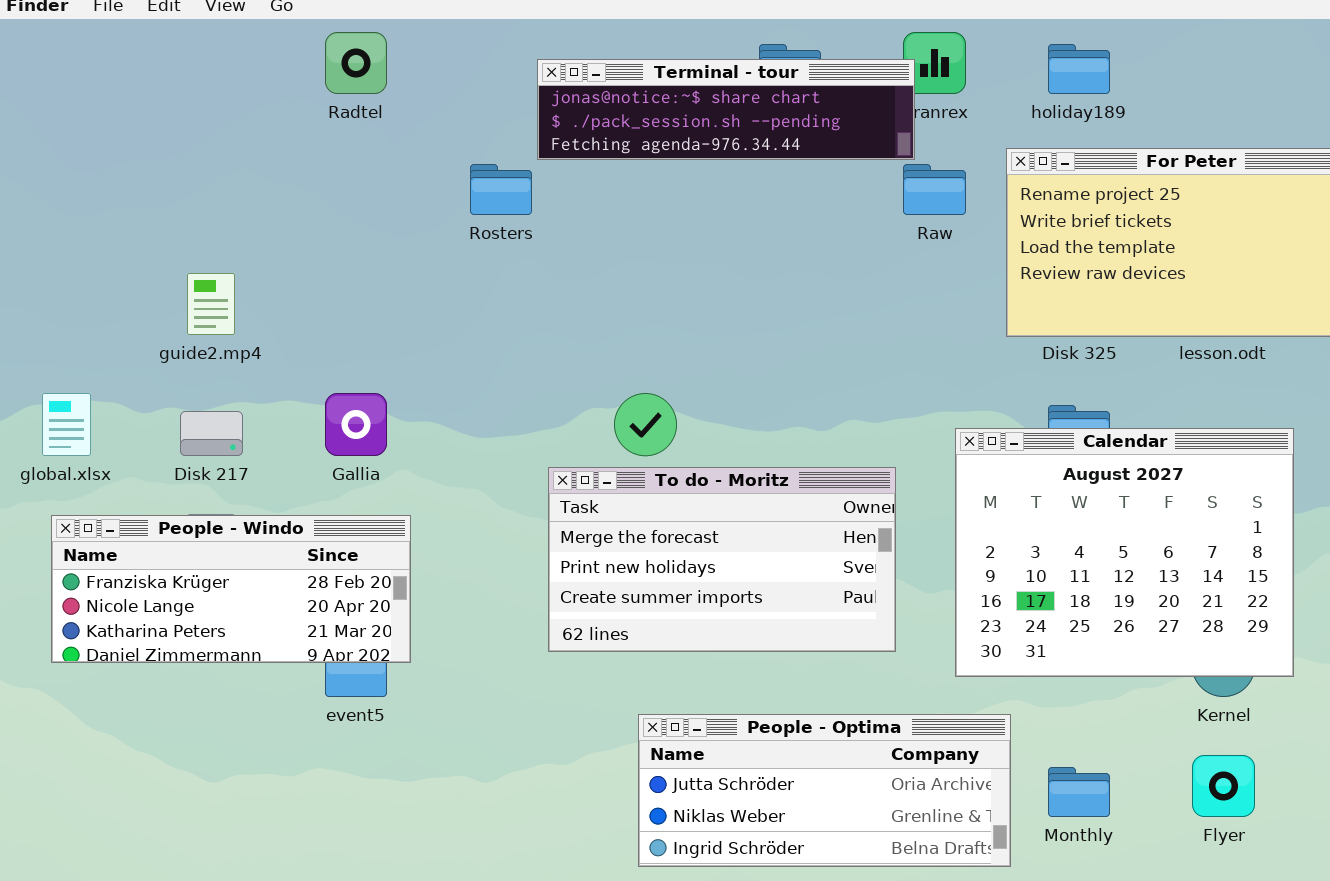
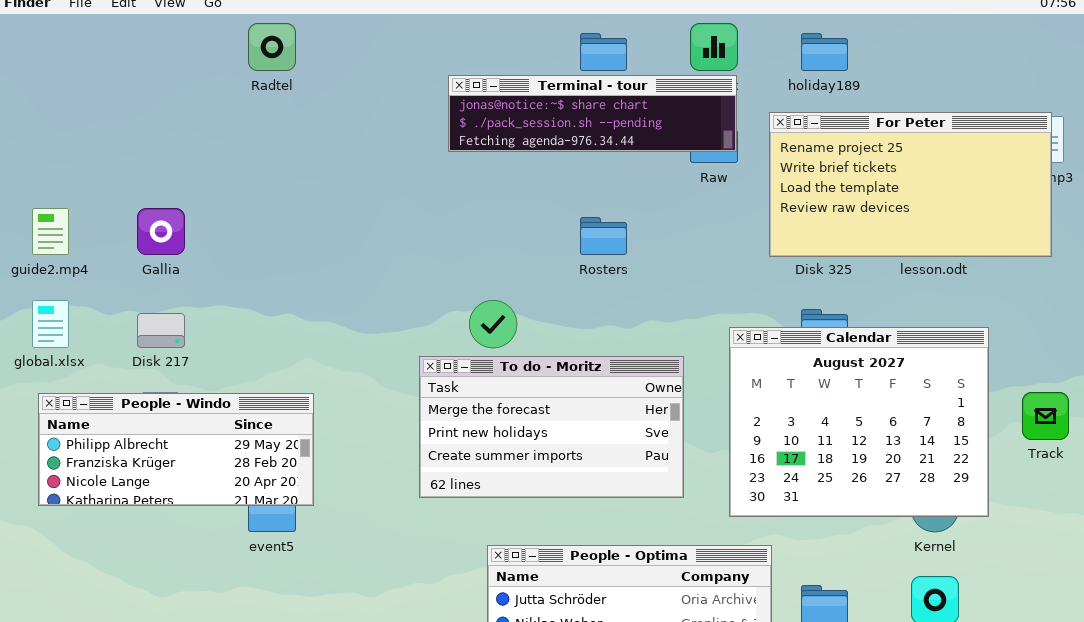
Terminal - tour: [537,59,915,160] -> [448,75,737,152], moved
Rosters: [470,164,532,215] -> [580,217,627,255], moved
guide2.mp4: [187,273,235,335] -> [32,208,69,255], moved
Gallia: [325,393,387,456] -> [137,208,185,255], moved
People - Windo: [51,515,411,663] -> [38,393,314,506], scrolled up 1 row

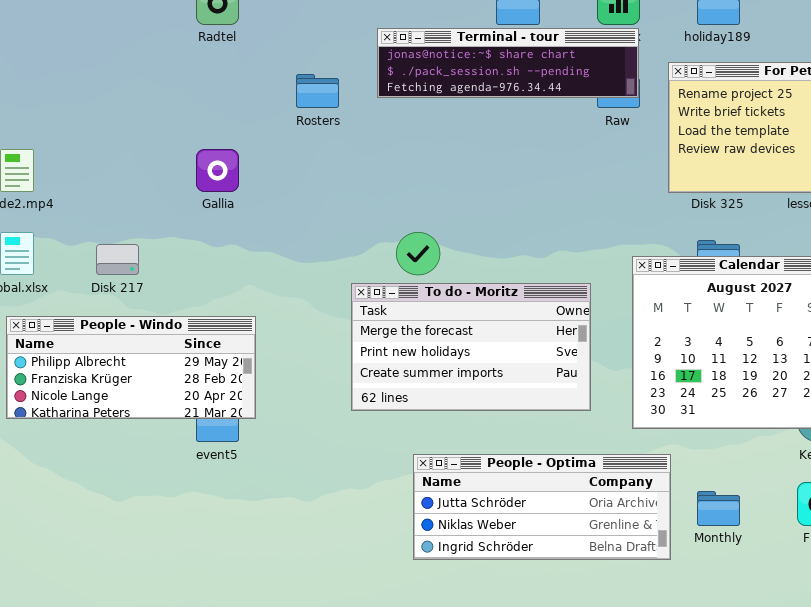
Gallia: [137,208,185,255] -> [196,149,239,192], moved
Rosters: [580,217,627,255] -> [296,74,339,108], moved

